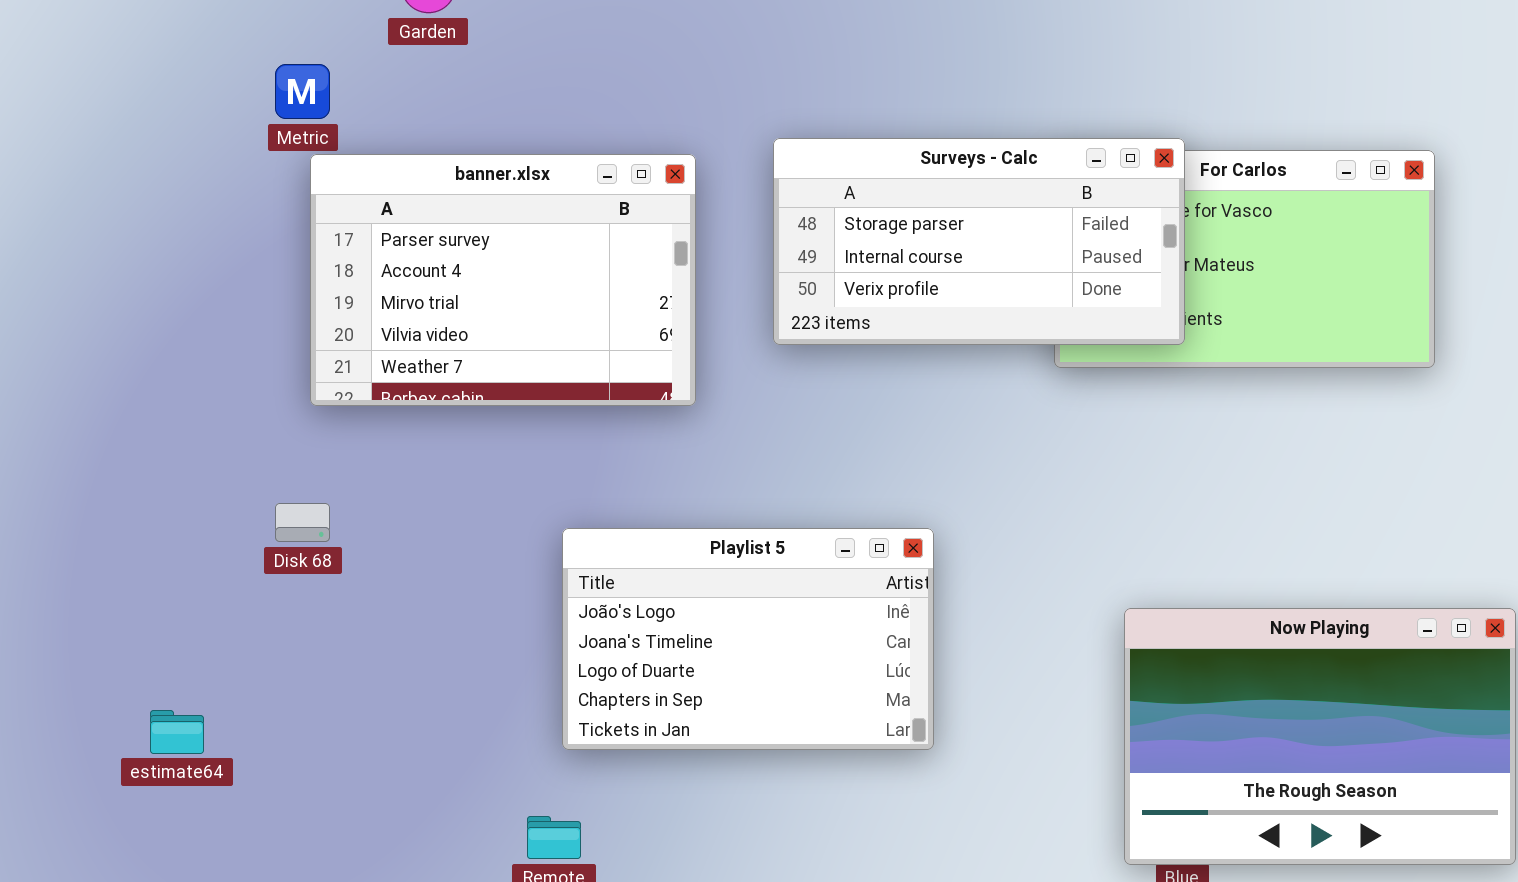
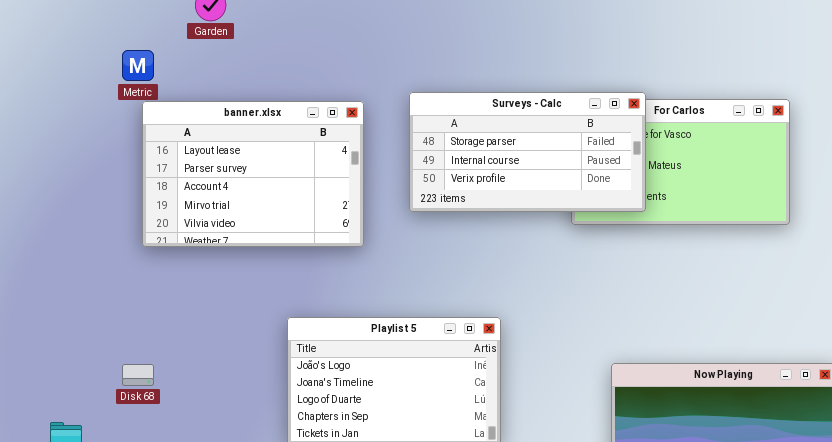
banner.xlsx: [310,154,696,406] -> [142,101,364,247], scrolled up 1 row
Disk 68: [275,503,330,542] -> [122,364,154,386], moved

